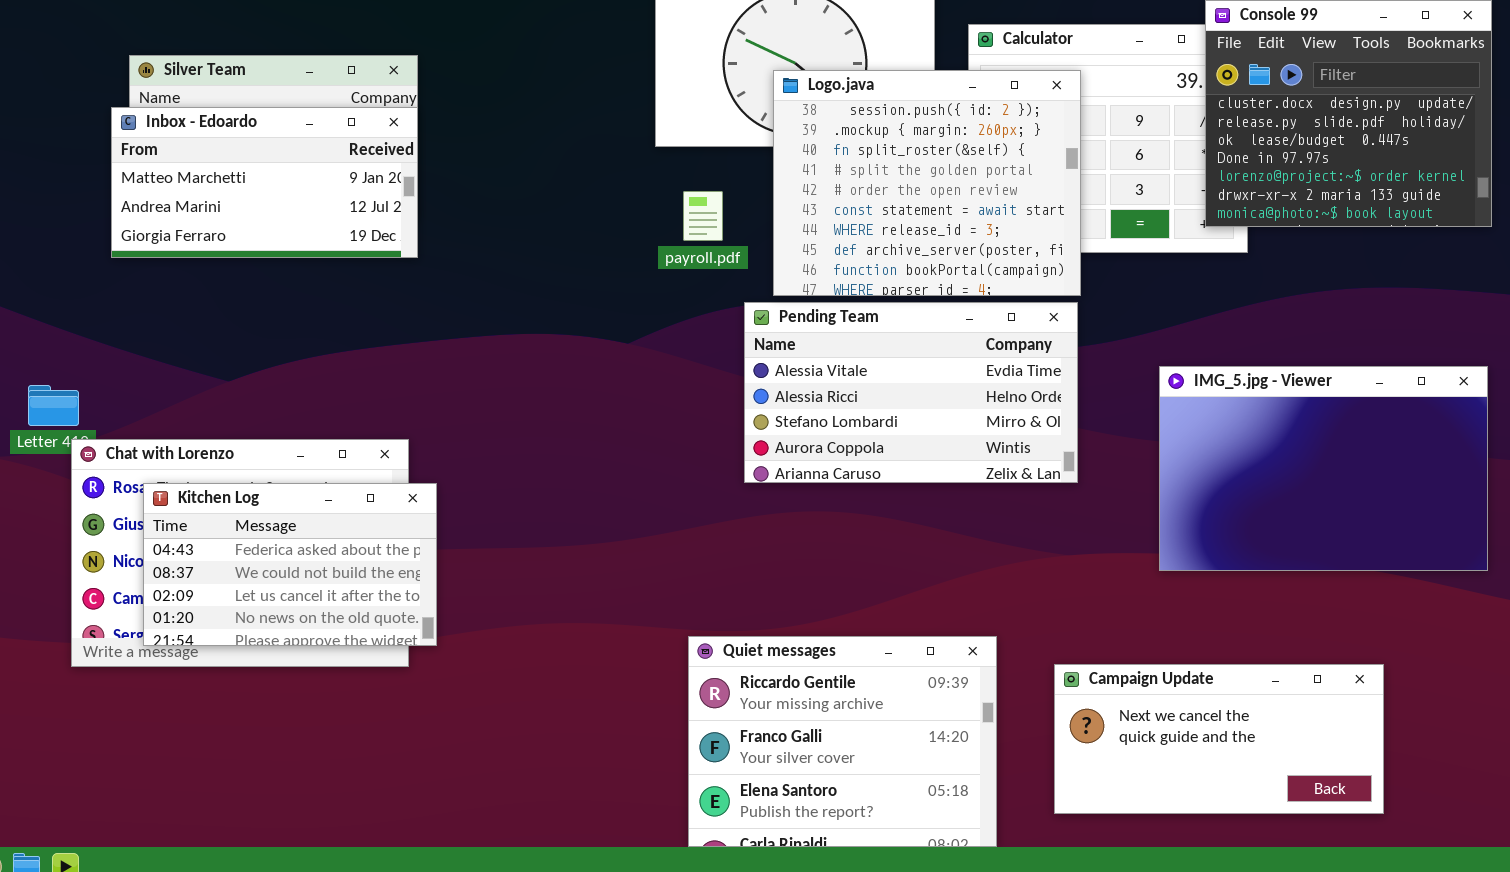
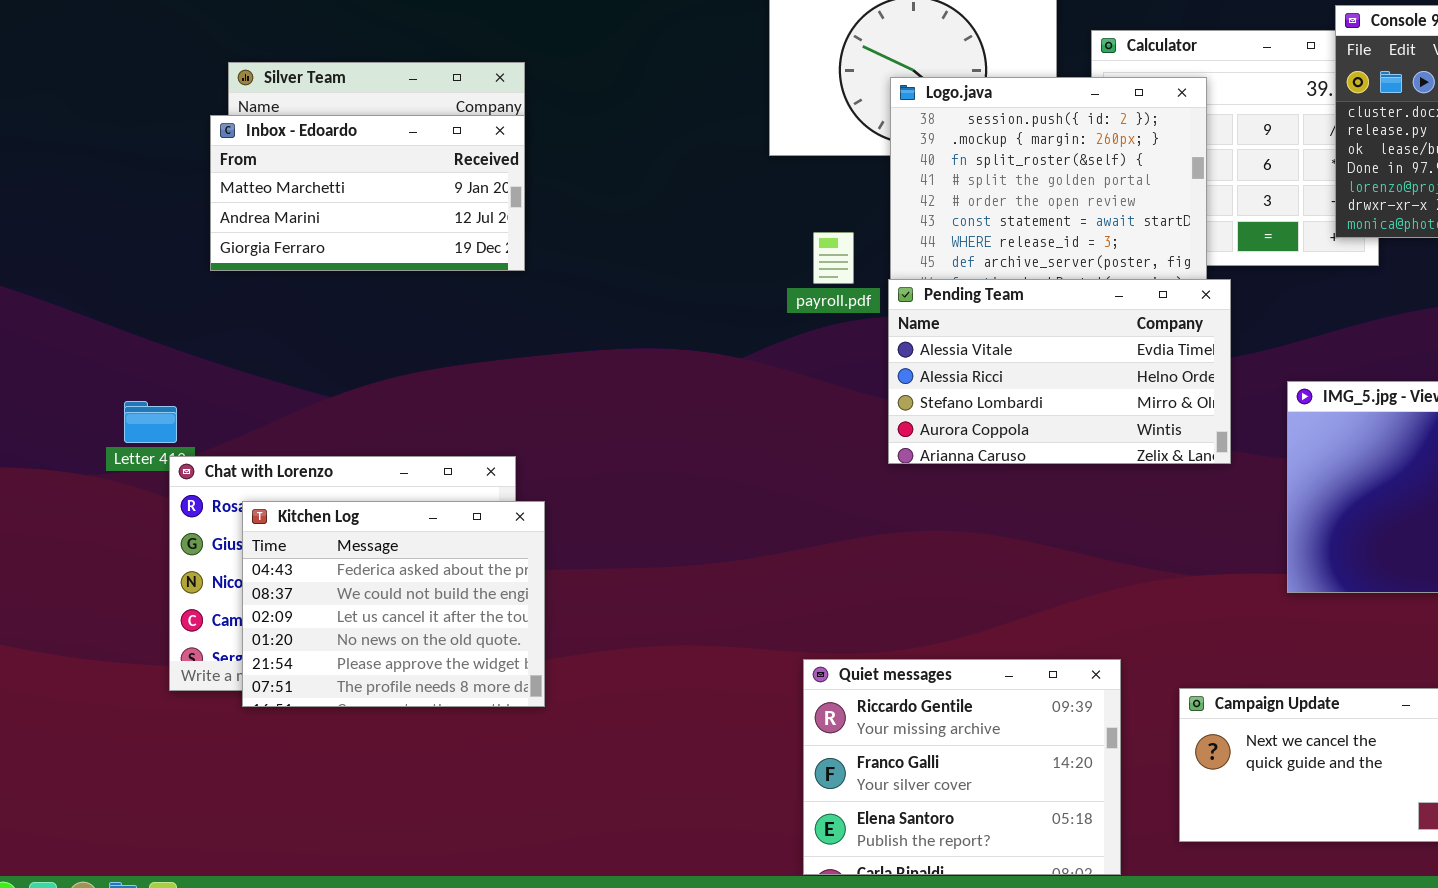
payroll.pdf: [683,191,723,241] -> [813,232,854,284], moved
Pending Team: [744,302,1078,483] -> [888,279,1231,464], moved
Kitchen Log: [143,483,437,646] -> [242,501,545,707], resized

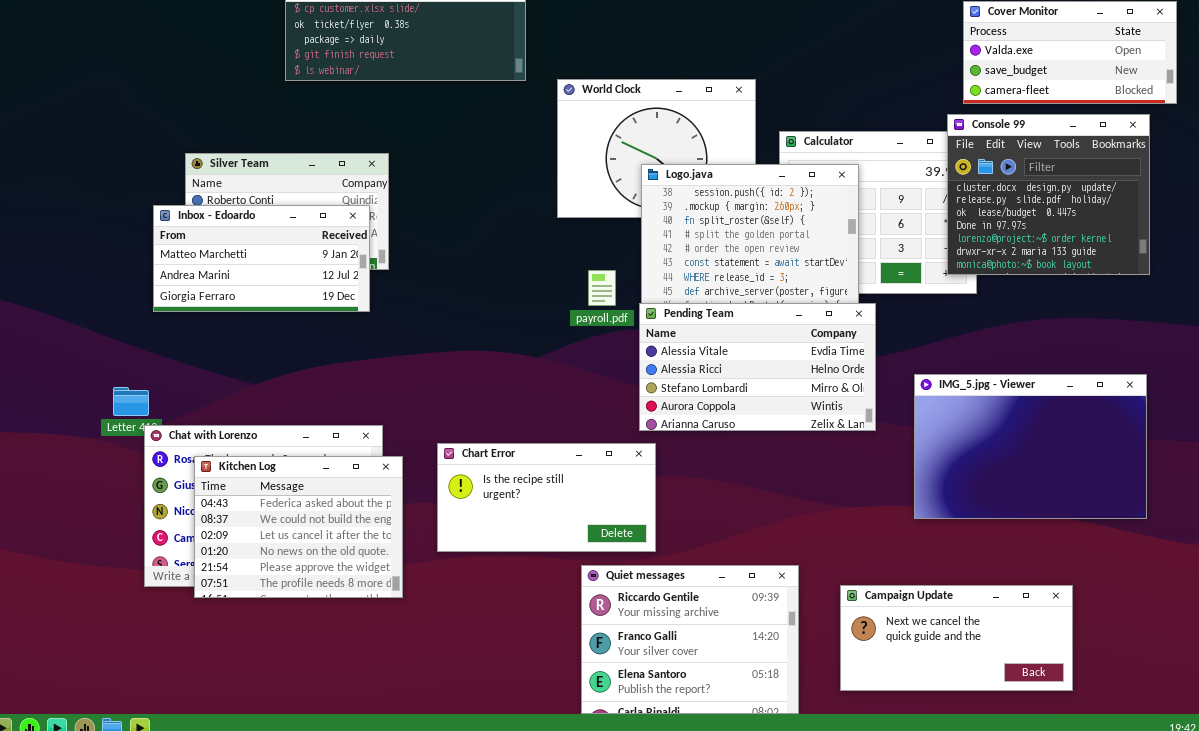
Inbox - Edoardo: [210,115,525,271] -> [153,205,370,312], moved
Chart Error: none -> [437,443,656,552], opened

